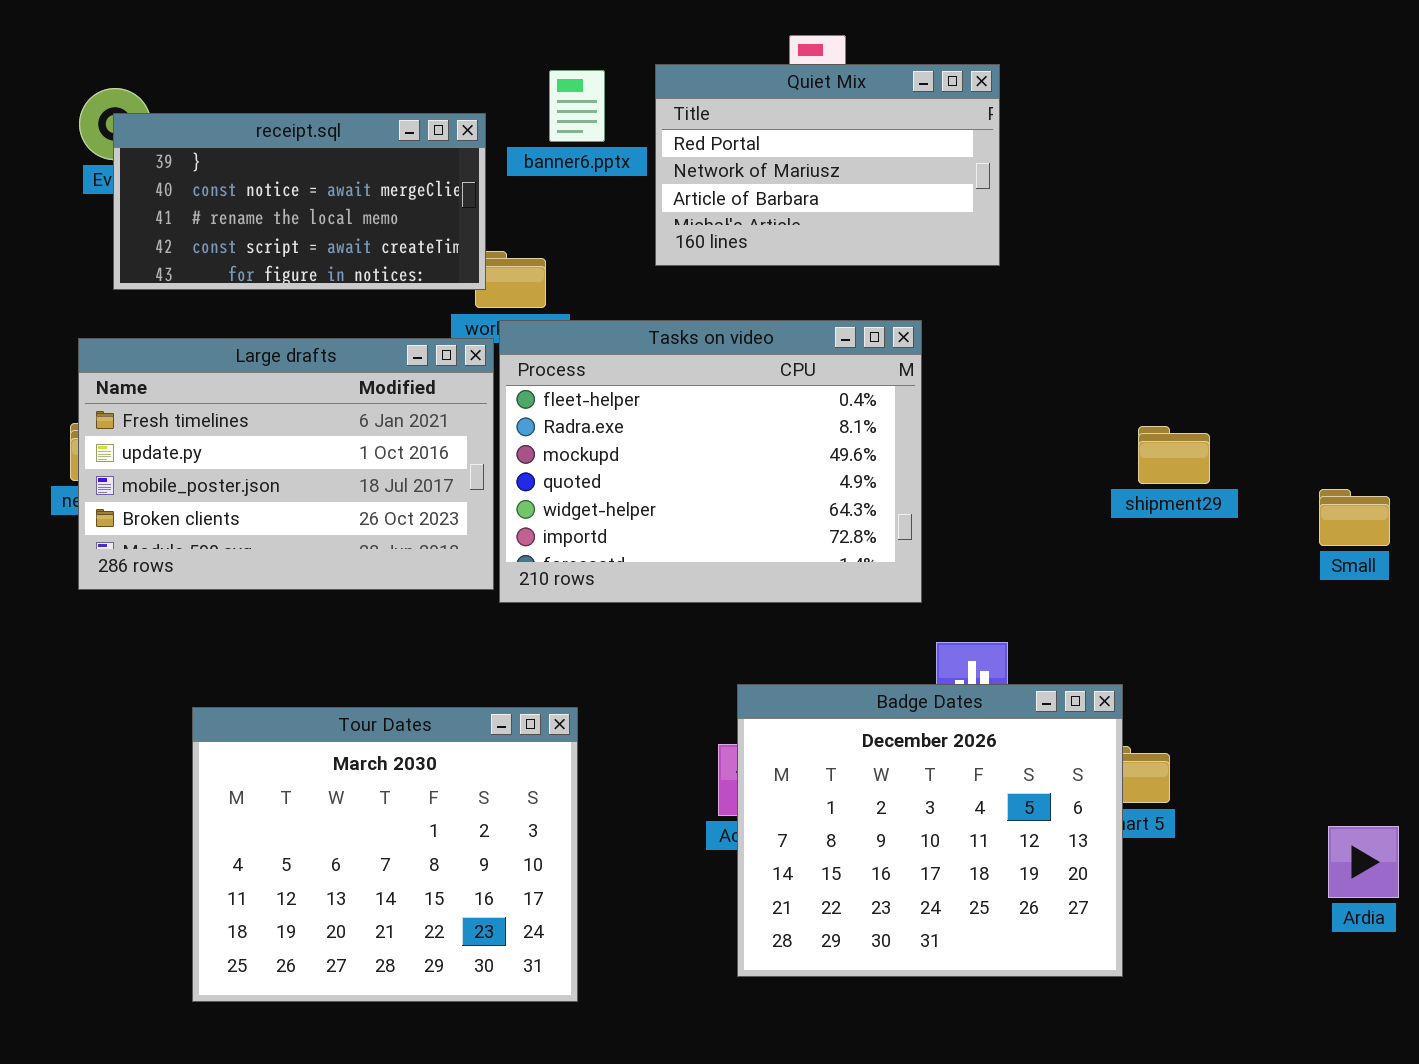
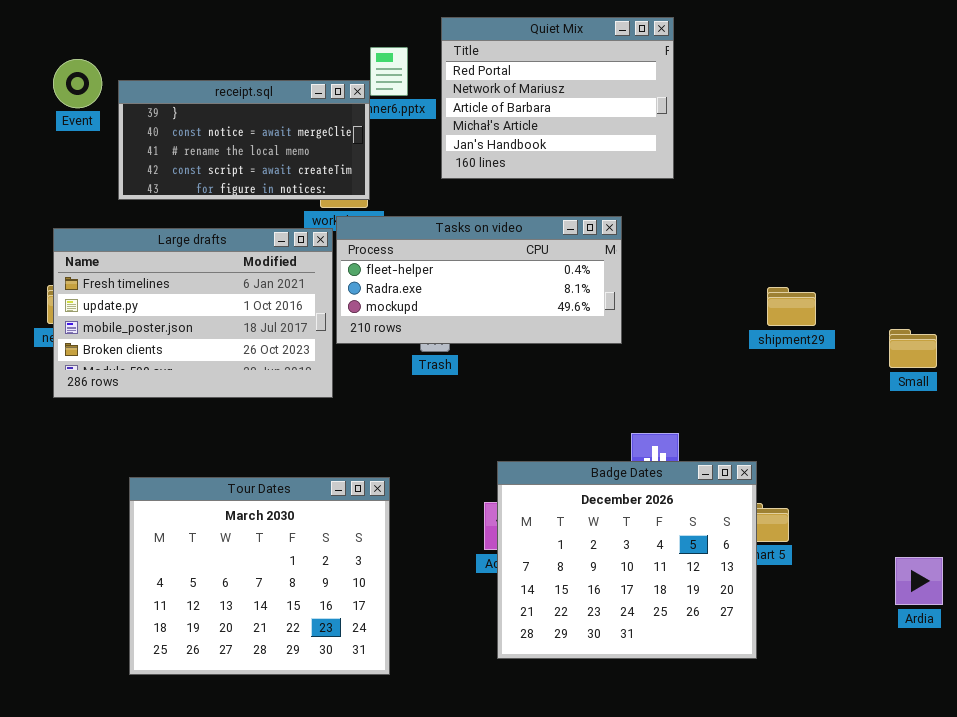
Quiet Mix: [655,64,1000,266] -> [441,17,674,179], resized
receipt.sql: [113,113,486,290] -> [118,80,370,200], moved
Tasks on video: [499,320,922,603] -> [336,216,622,344], resized

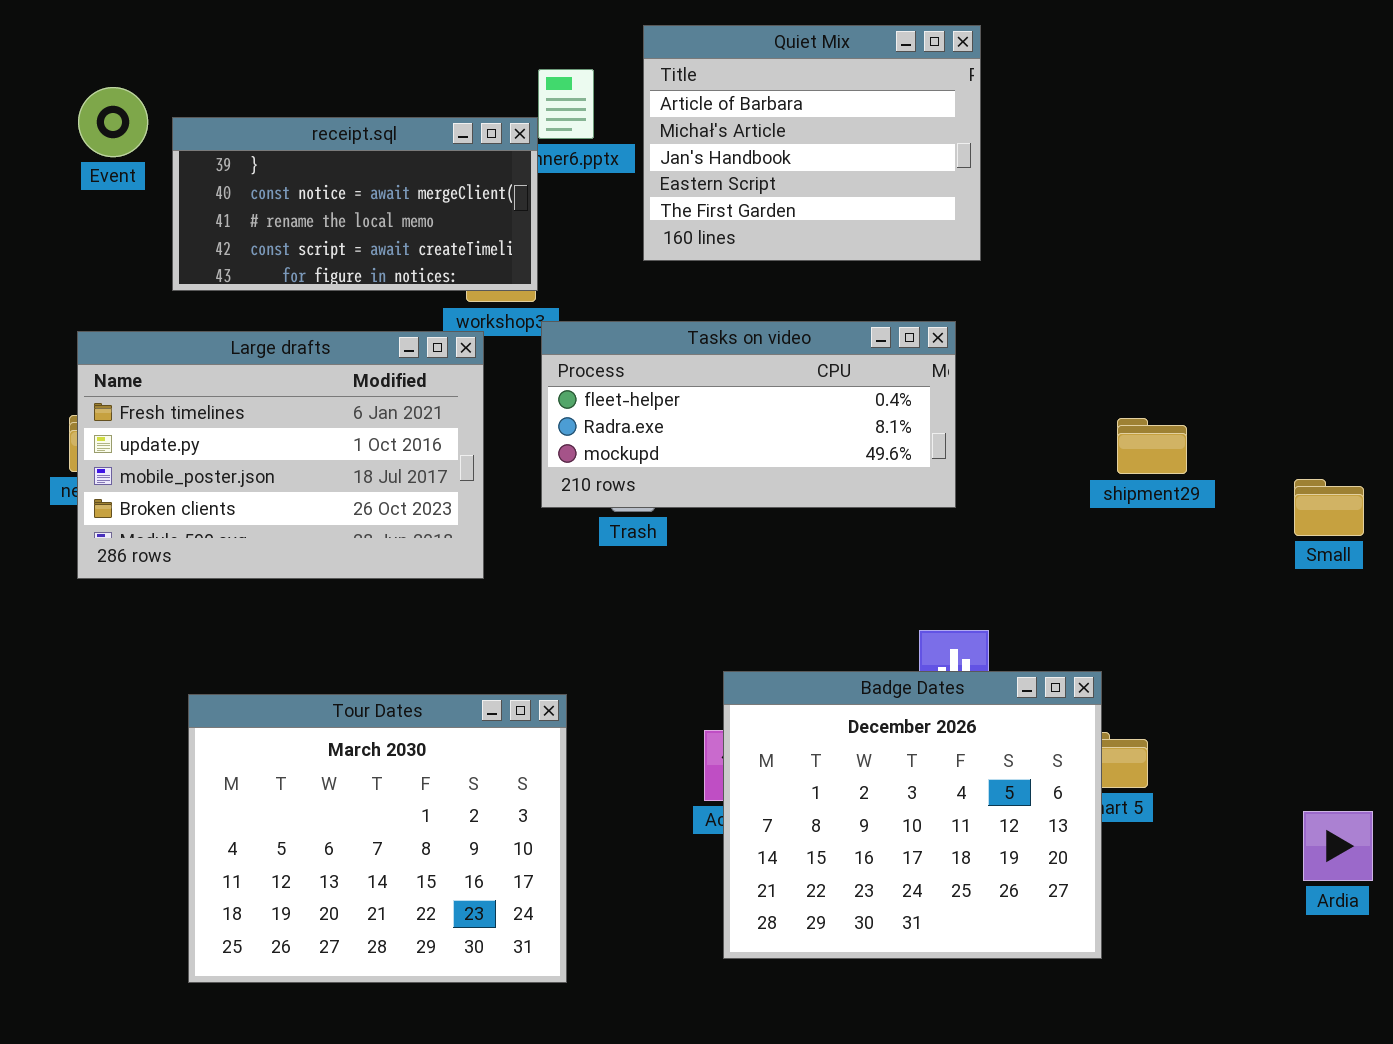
Quiet Mix: [441,17,674,179] -> [643,25,981,261], scrolled down 2 rows
Tasks on video: [336,216,622,344] -> [541,321,956,508], moved

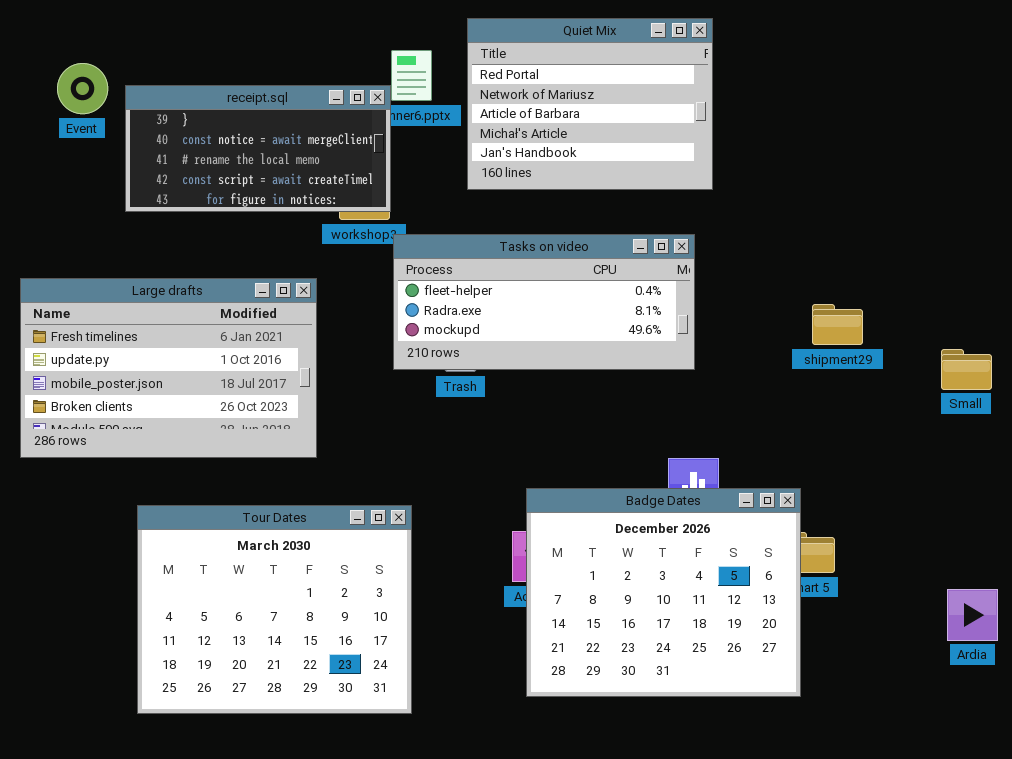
Quiet Mix: [643,25,981,261] -> [467,18,713,190], scrolled up 2 rows
Large drafts: [77,331,484,579] -> [20,278,317,458], moved

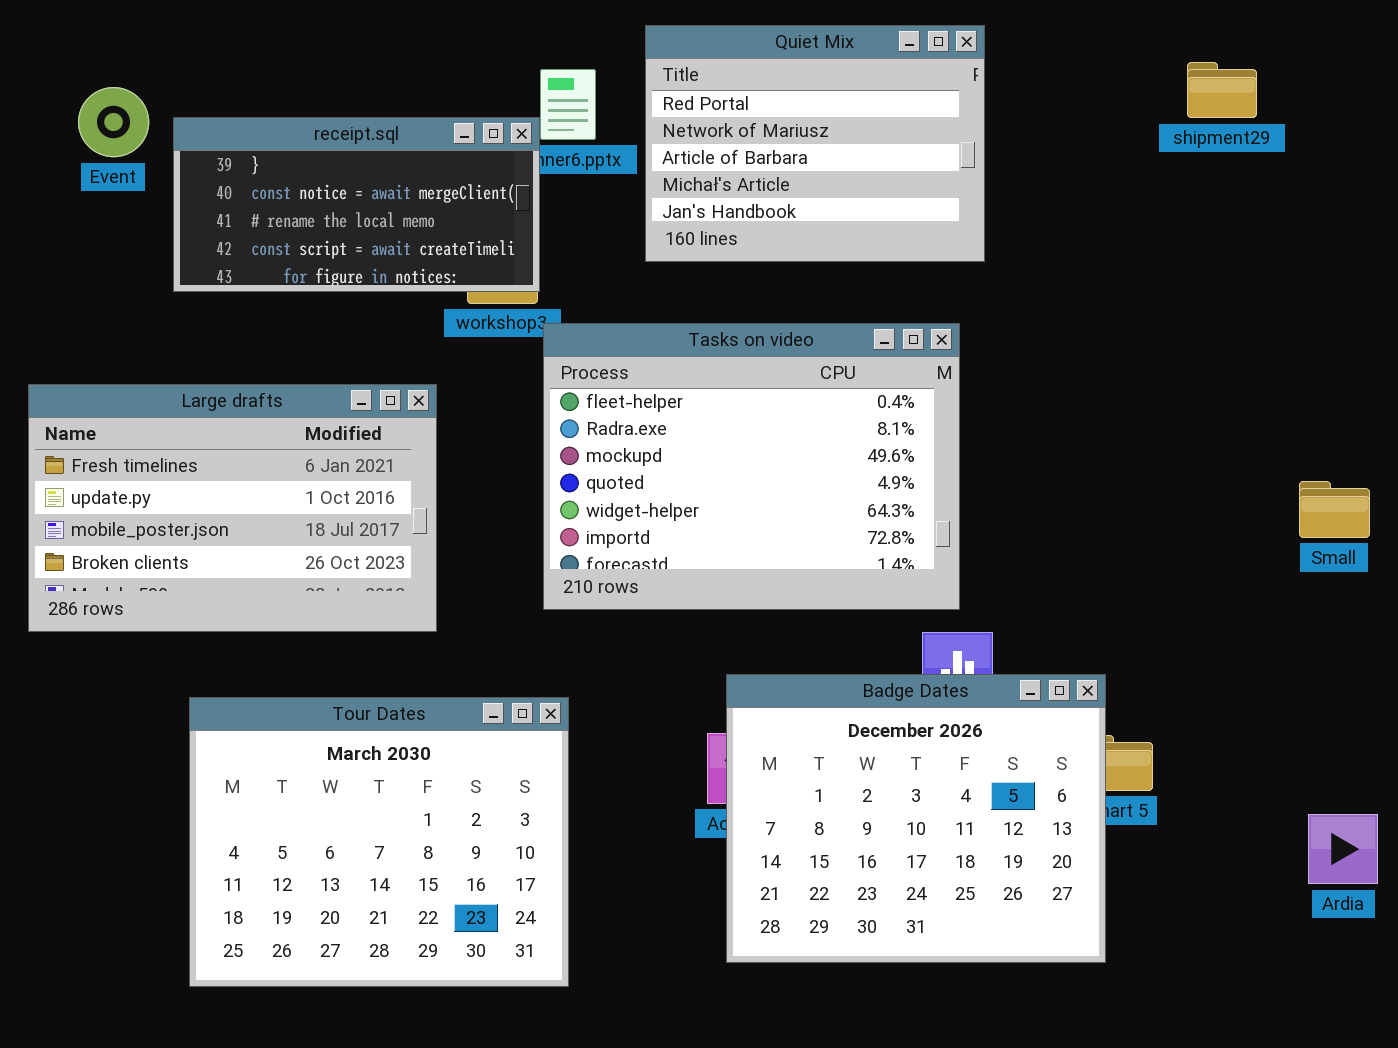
Tasks on video: [393,234,695,370] -> [543,323,960,610], resized
shipment29: [812,304,863,345] -> [1187,62,1257,118], moved

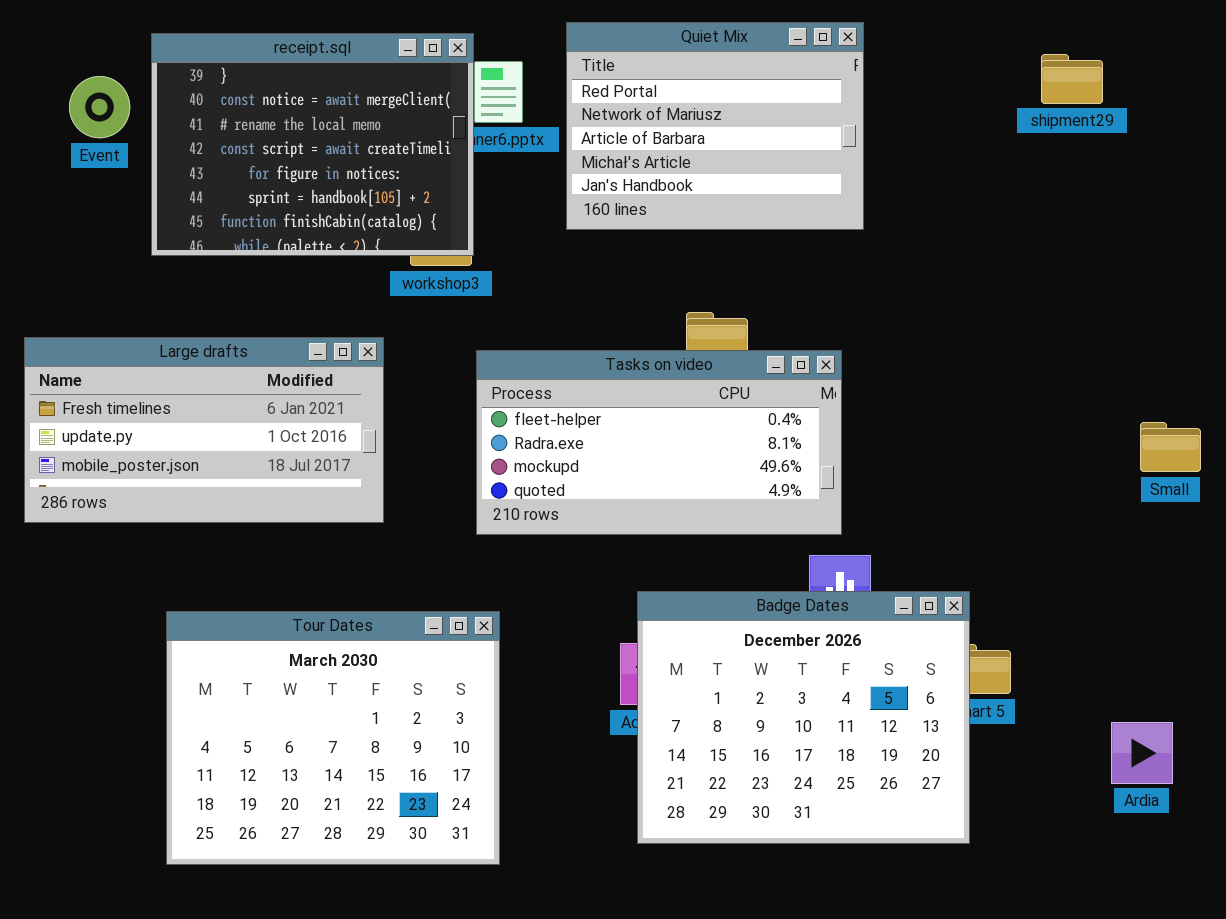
receipt.sql: [173,117,540,292] -> [151,33,474,256], resized
Tasks on video: [543,323,960,610] -> [476,350,842,535], resized
Large drafts: [28,384,437,632] -> [24,337,384,523], resized
Ardia: [1308,814,1378,884] -> [1111,722,1173,784], moved

